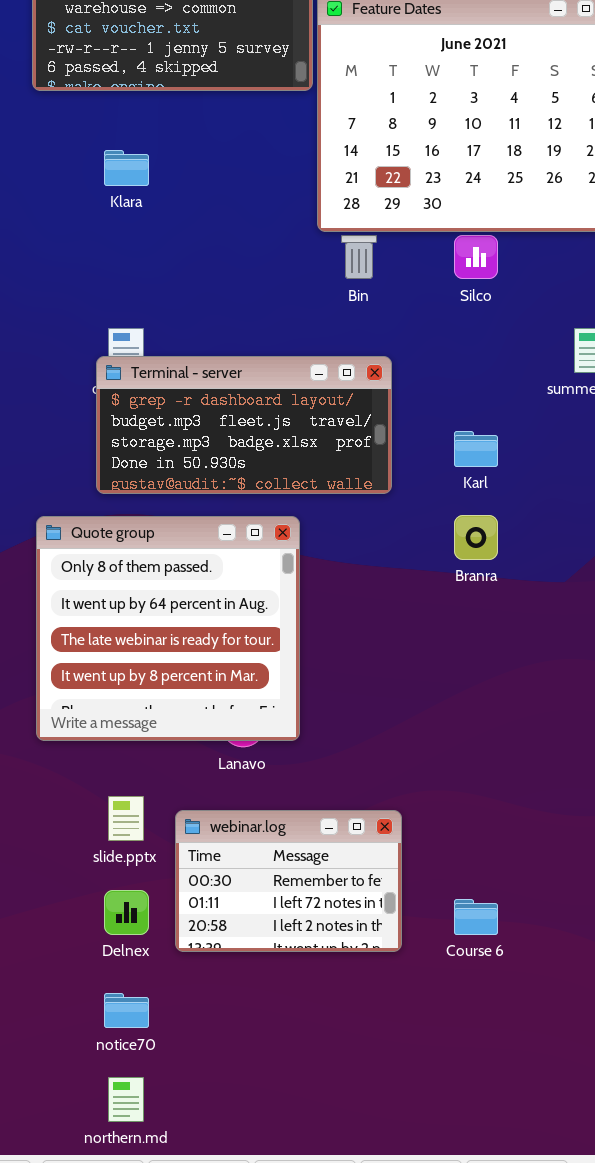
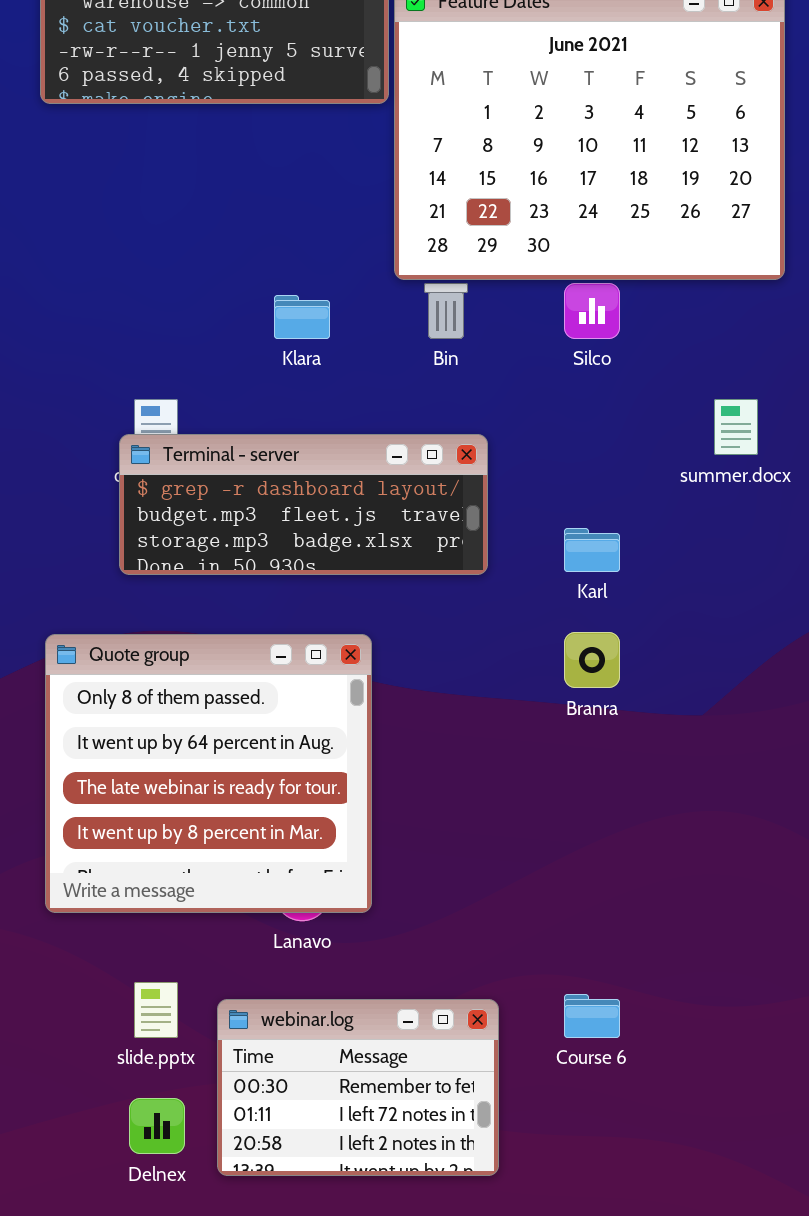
Klara: [104,150,149,186] -> [274,295,330,339], moved
Terminal - server: [96,356,392,494] -> [119,434,488,575], resized
Course 6: [454,899,498,935] -> [564,994,620,1038], moved

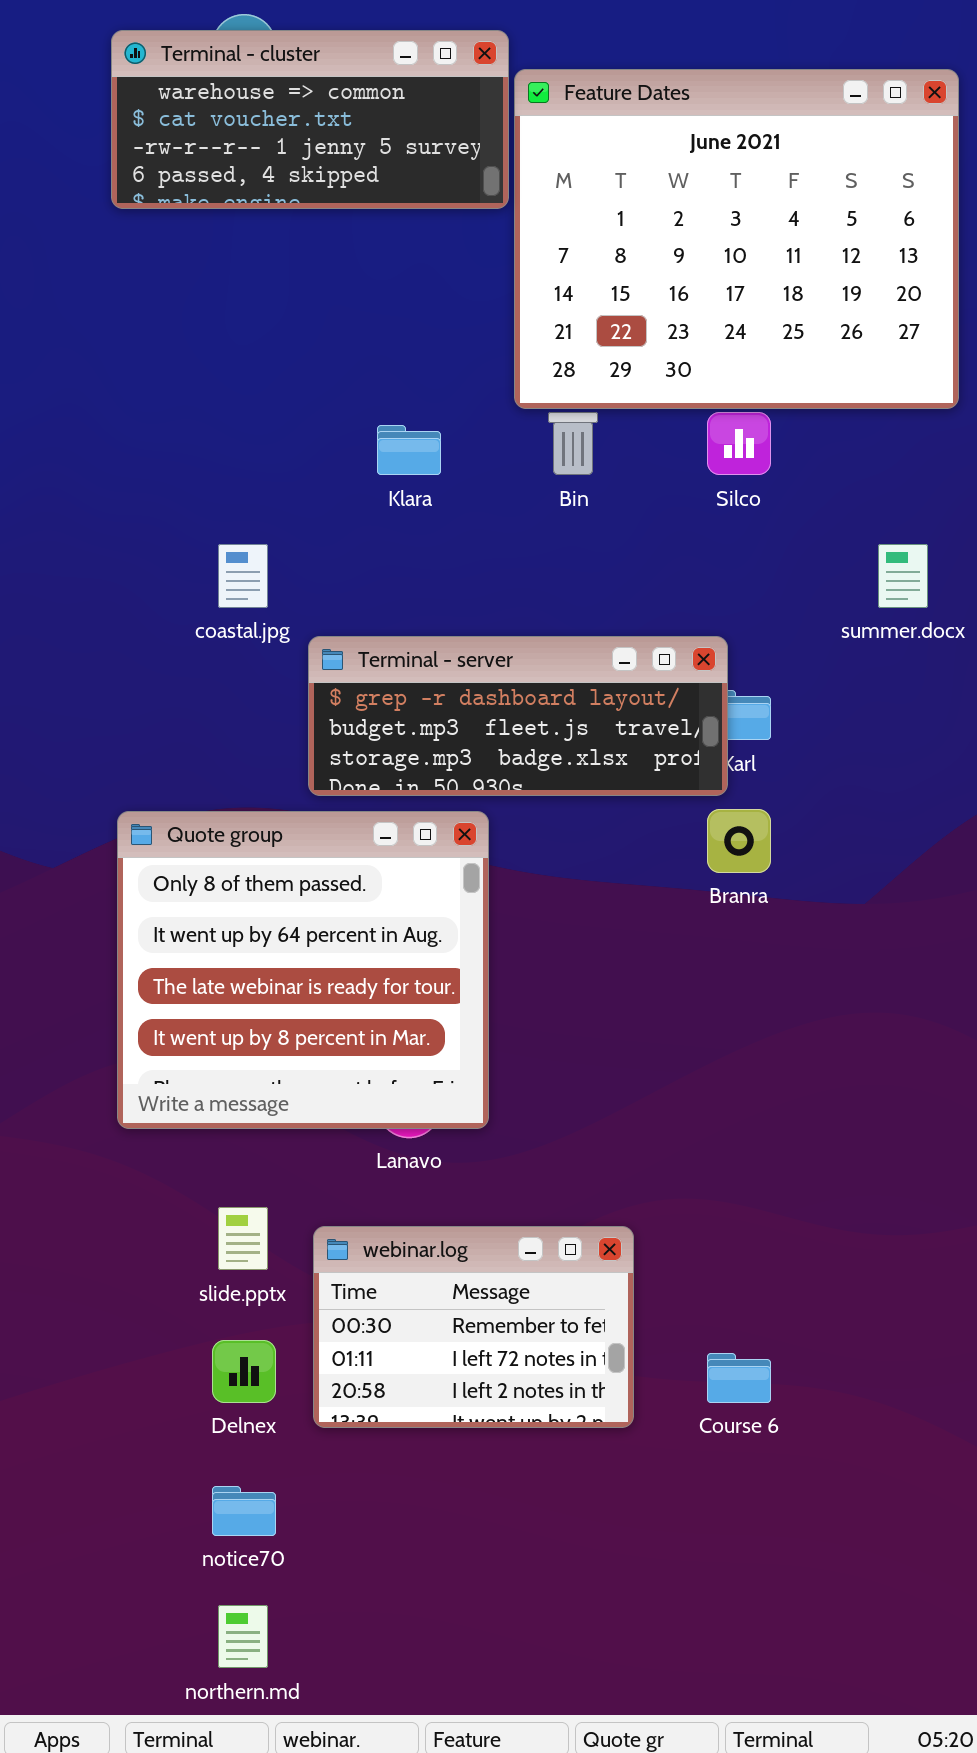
Terminal - server: [119,434,488,575] -> [308,636,728,796], moved
Course 6: [564,994,620,1038] -> [707,1353,771,1403], moved

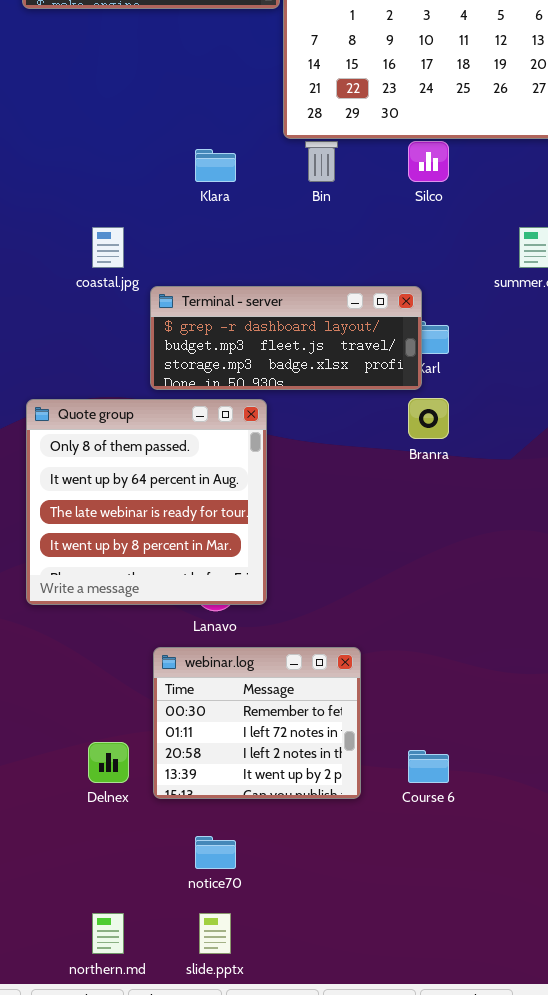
slide.pptx: [218,1207,268,1270] -> [199,913,231,954], moved
webinar.log: [313,1226,634,1428] -> [153,647,361,799], resized
notice70: [212,1486,276,1536] -> [195,836,236,869], moved

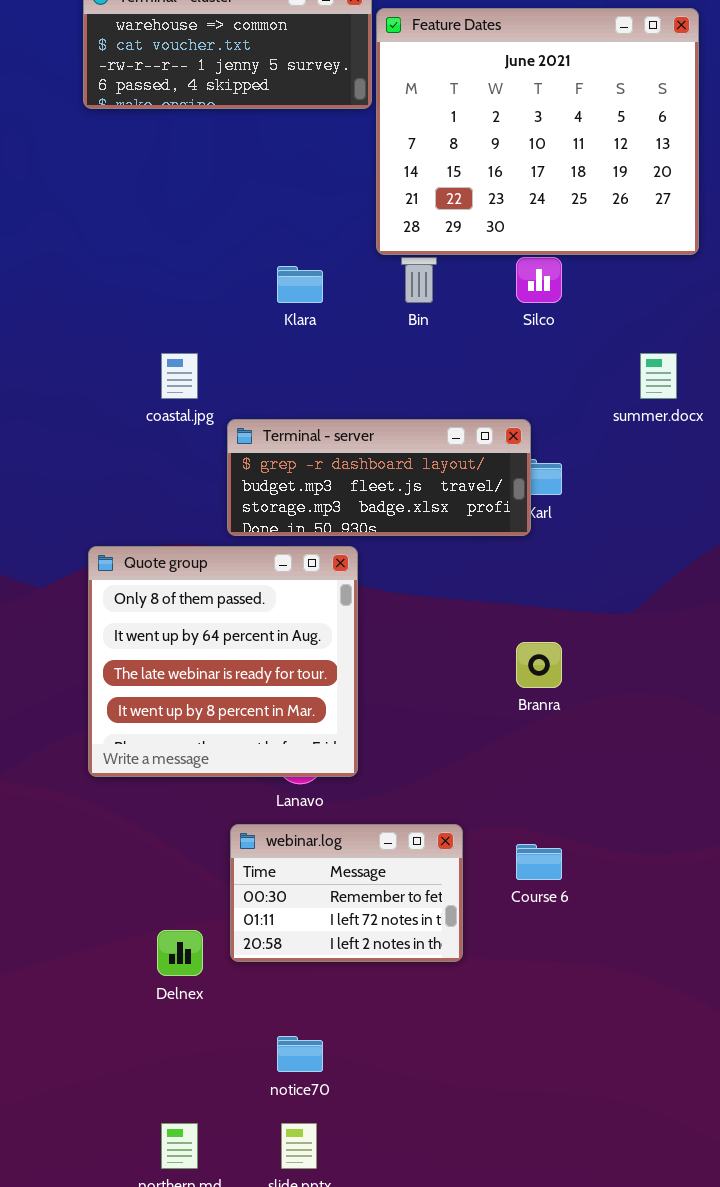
Branra: [408,398,449,439] -> [516,642,562,688], moved
webinar.log: [153,647,361,799] -> [230,824,463,962], resized
Course 6: [408,750,449,783] -> [516,844,562,880], moved

